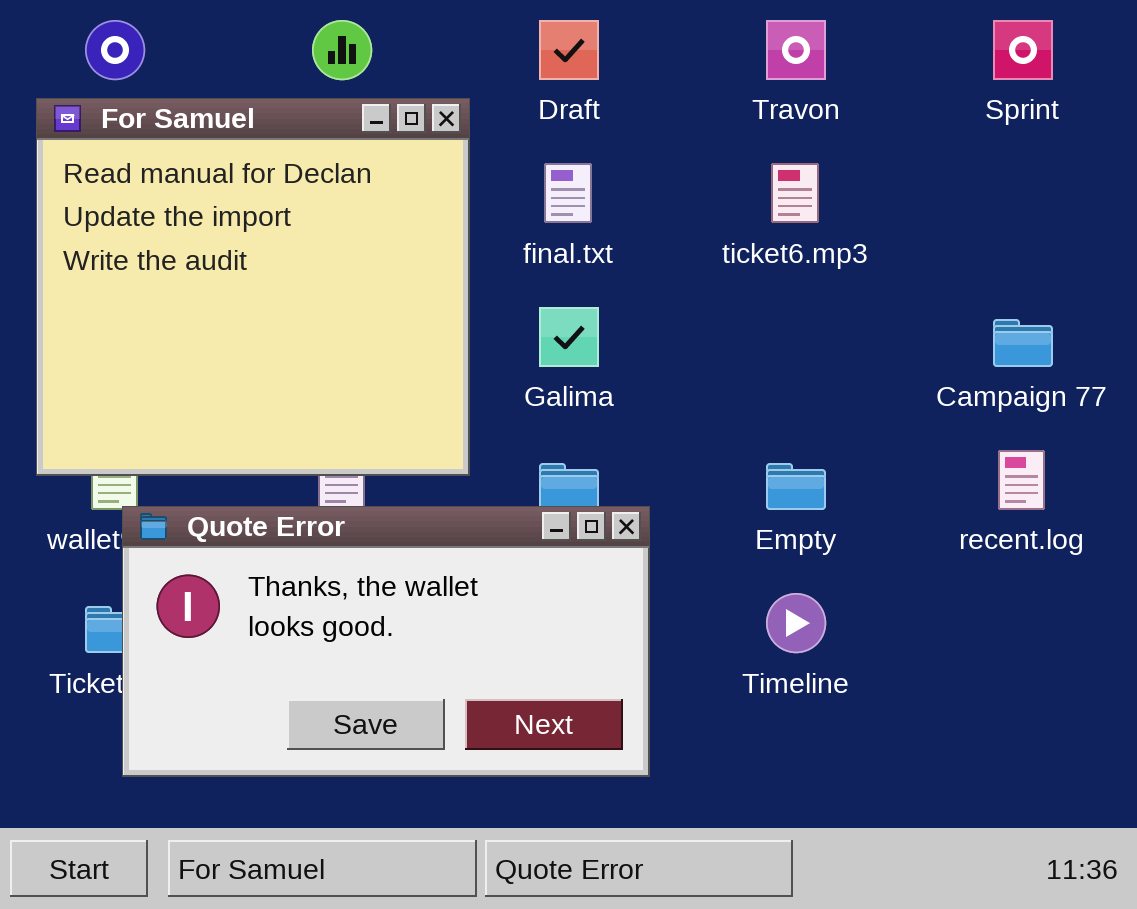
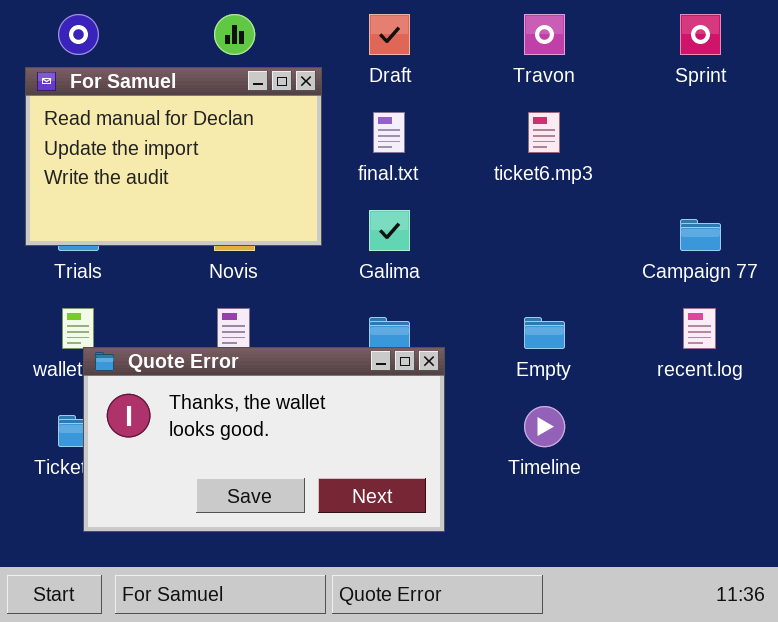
For Samuel: [36,98,470,476] -> [25,67,322,246], resized

